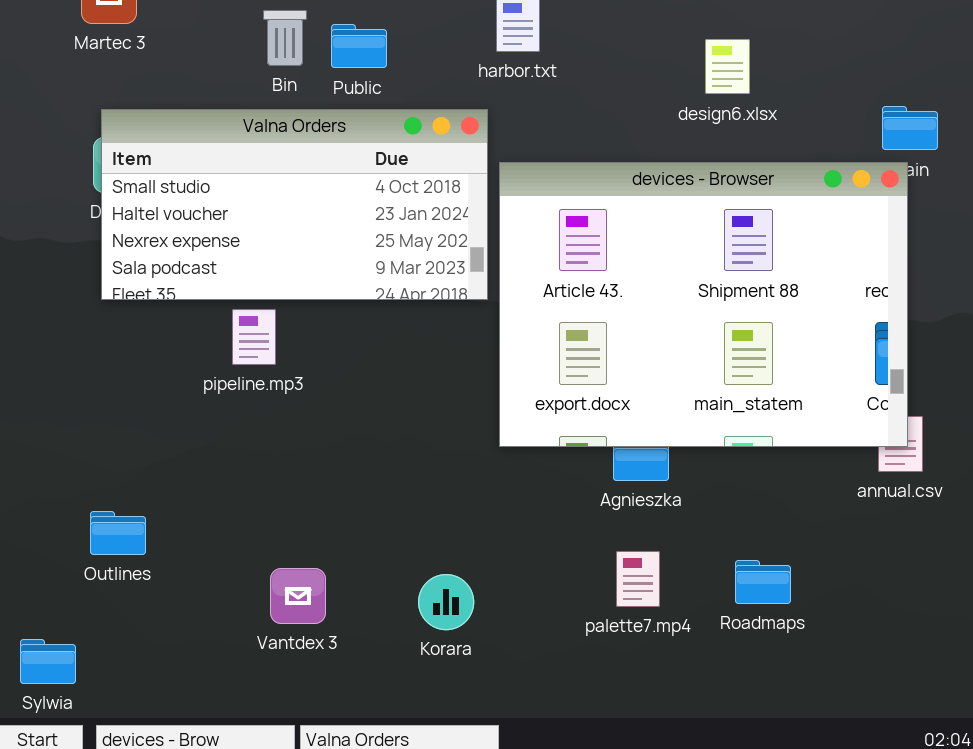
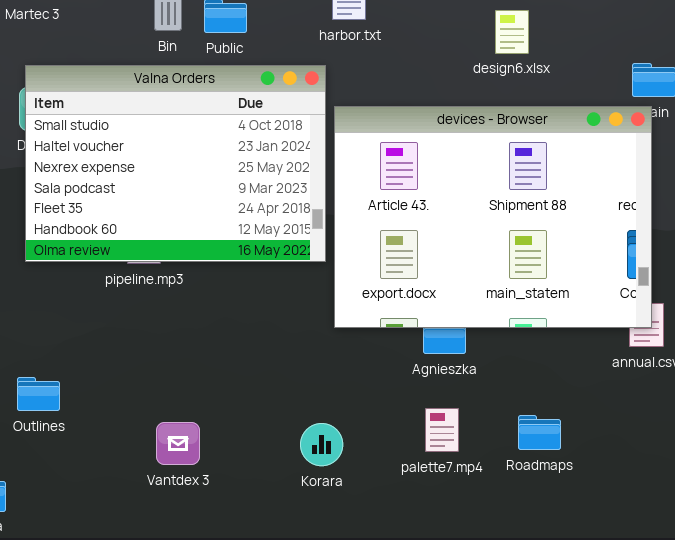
Valna Orders: [101,109,488,300] -> [25,65,326,262], resized
Korara: [418,574,474,630] -> [300,423,343,466], moved

